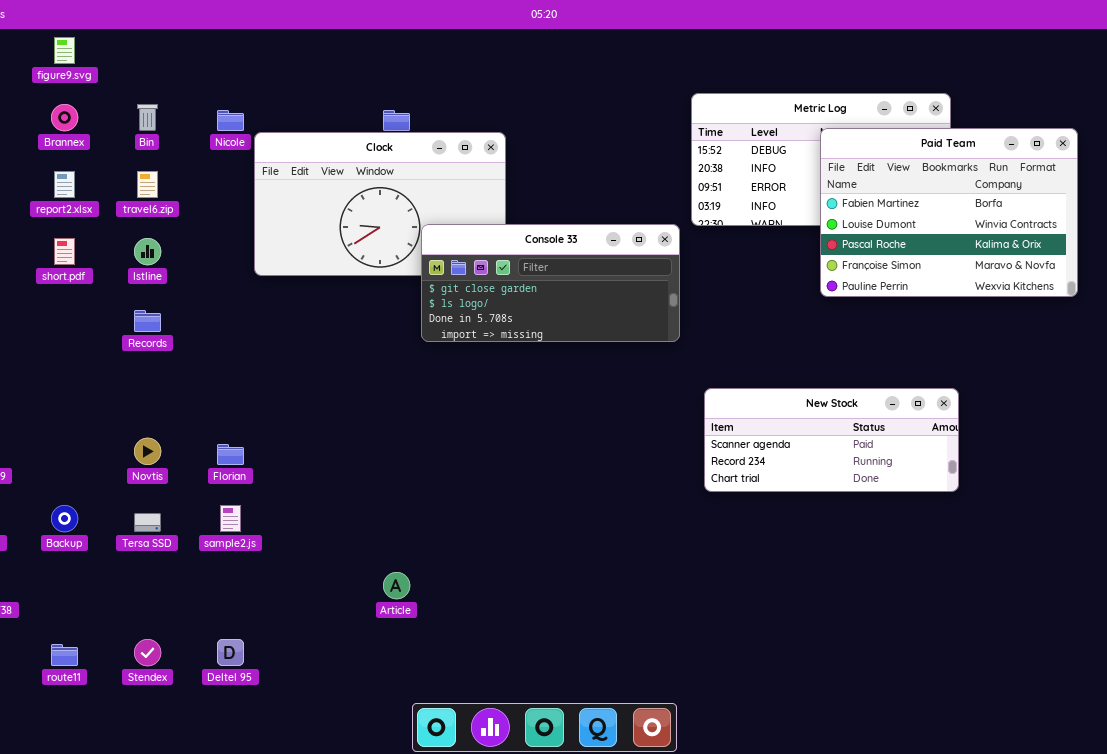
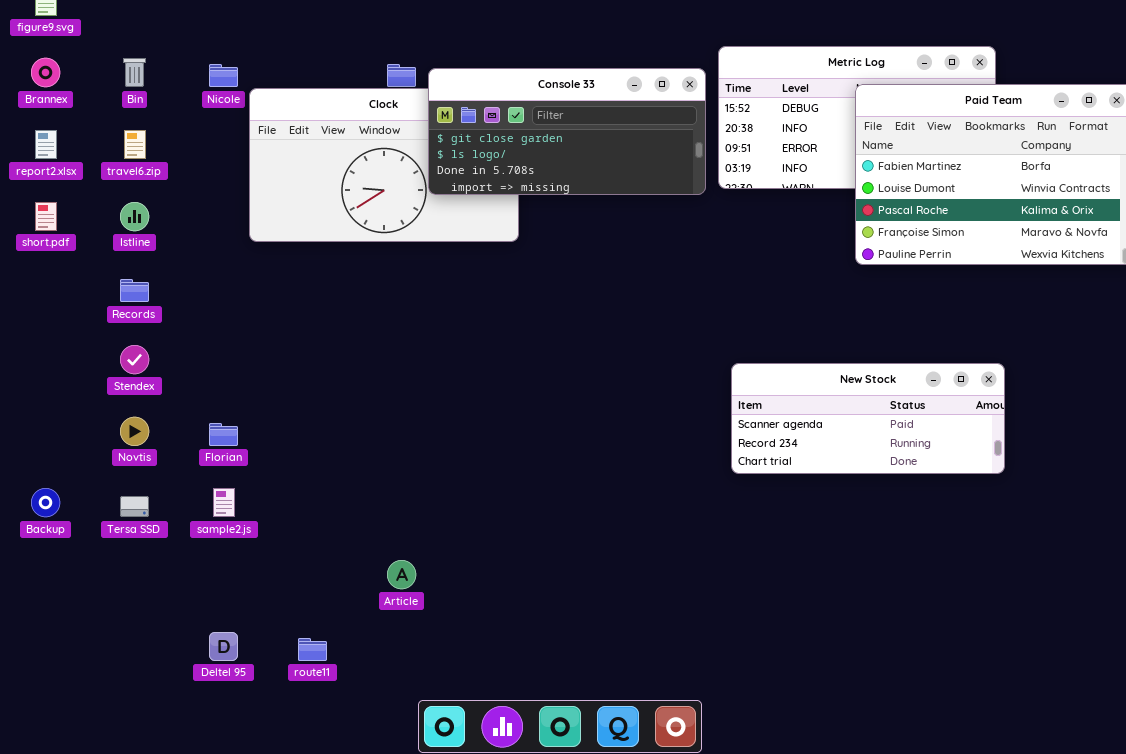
Console 33: [421,224,680,342] -> [428,68,706,195], moved
Stendex: [134,639,161,666] -> [120,345,149,374], moved
route11: [51,644,78,666] -> [298,638,327,661], moved

